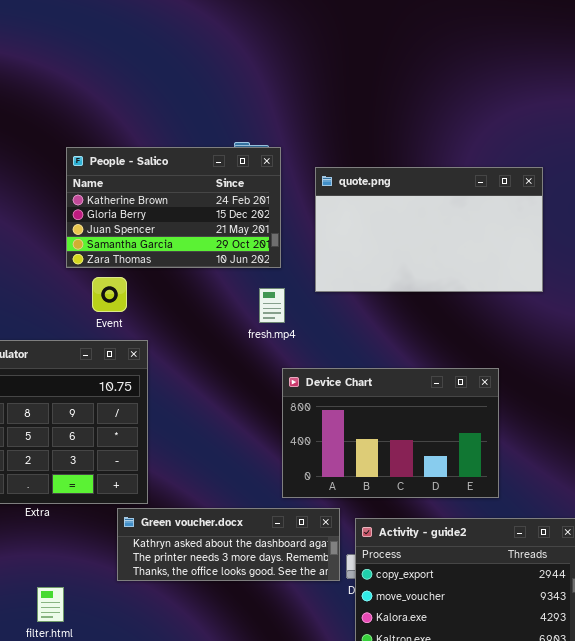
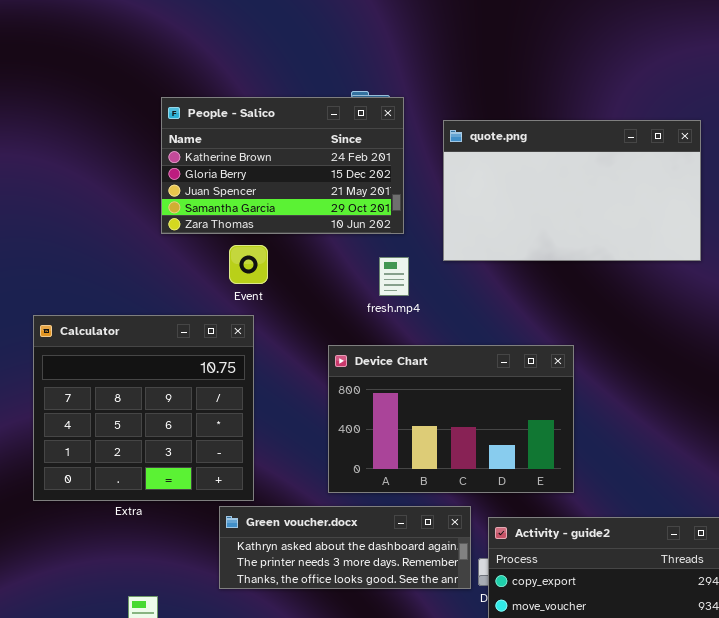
Event: [92,277,127,312] -> [229,245,268,284], moved
Device Chart: [282,368,499,498] -> [328,345,574,493], moved

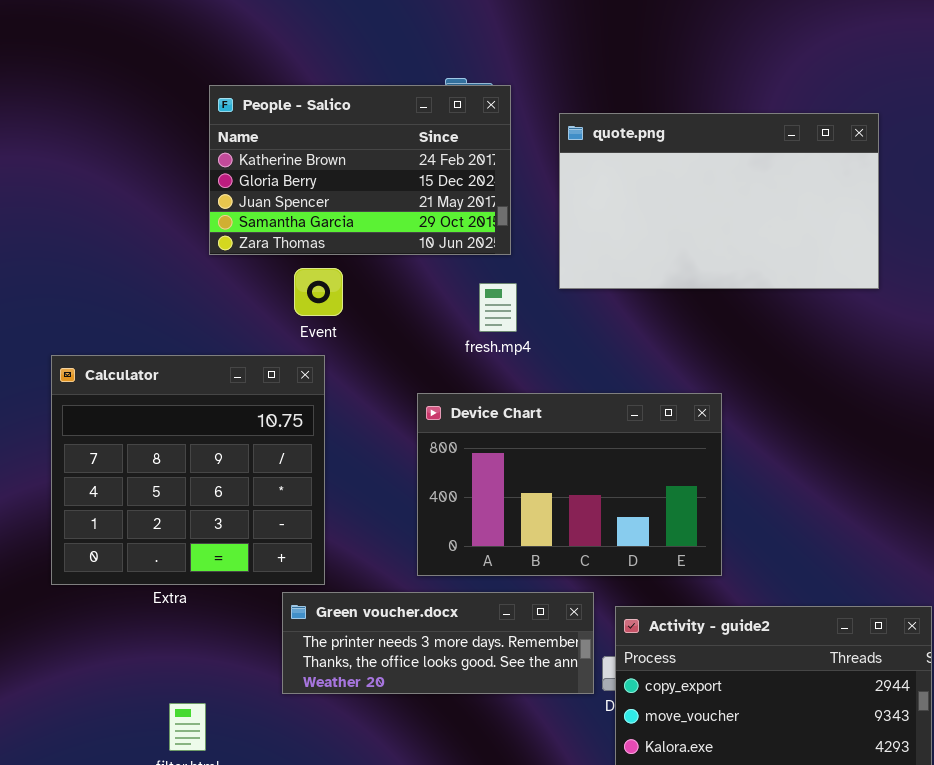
Green voucher.docx: [219,506,471,589] -> [282,592,594,694], scrolled down 1 row

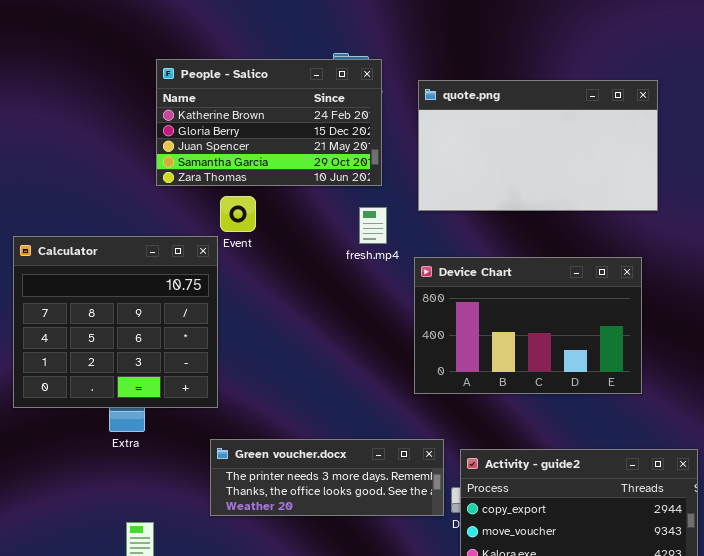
Calculator: [51,355,325,585] -> [13,236,218,408], moved
Device Chart: [417,393,722,576] -> [414,257,642,394], moved

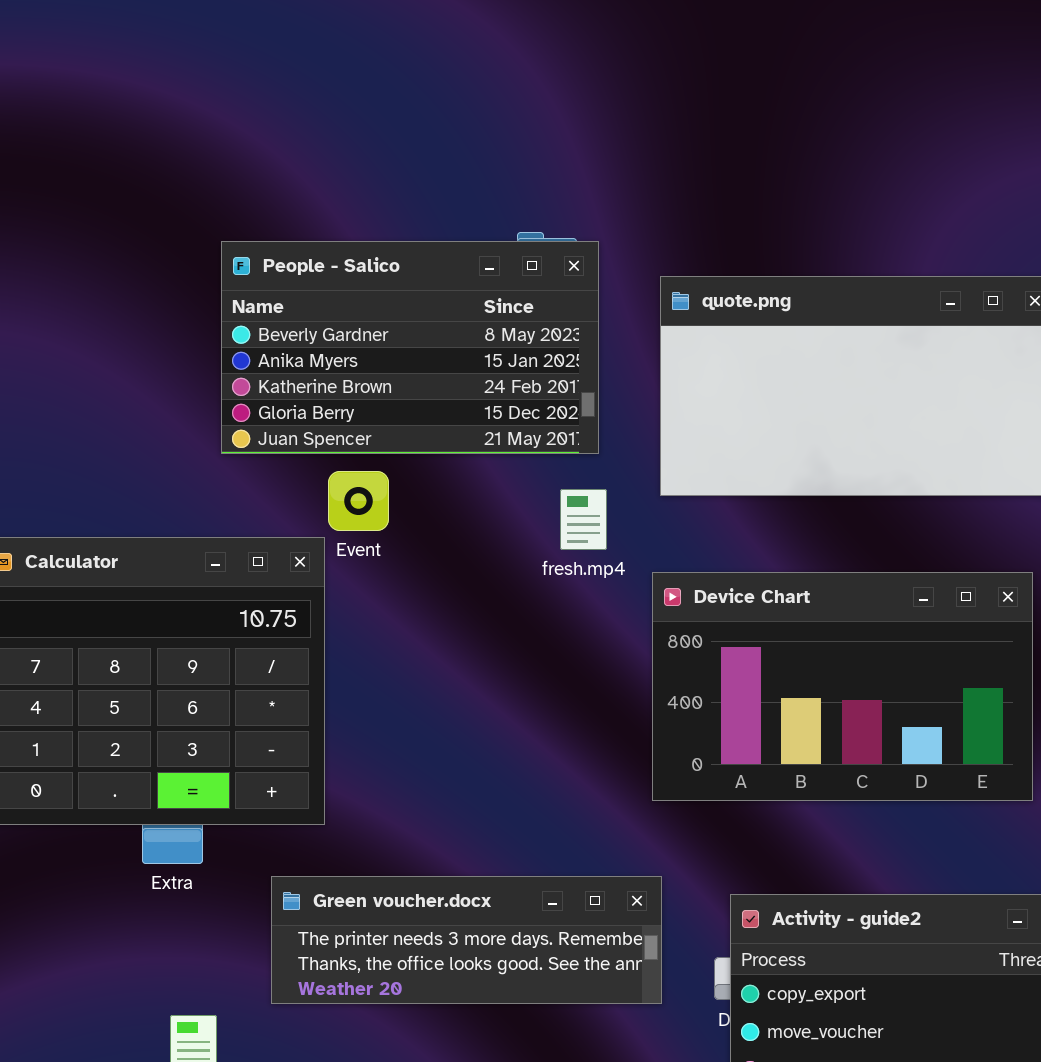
People - Salico: [156,59,382,186] -> [221,241,599,454], scrolled up 2 rows
Green voucher.docx: [210,439,444,516] -> [271,876,662,1004], moved

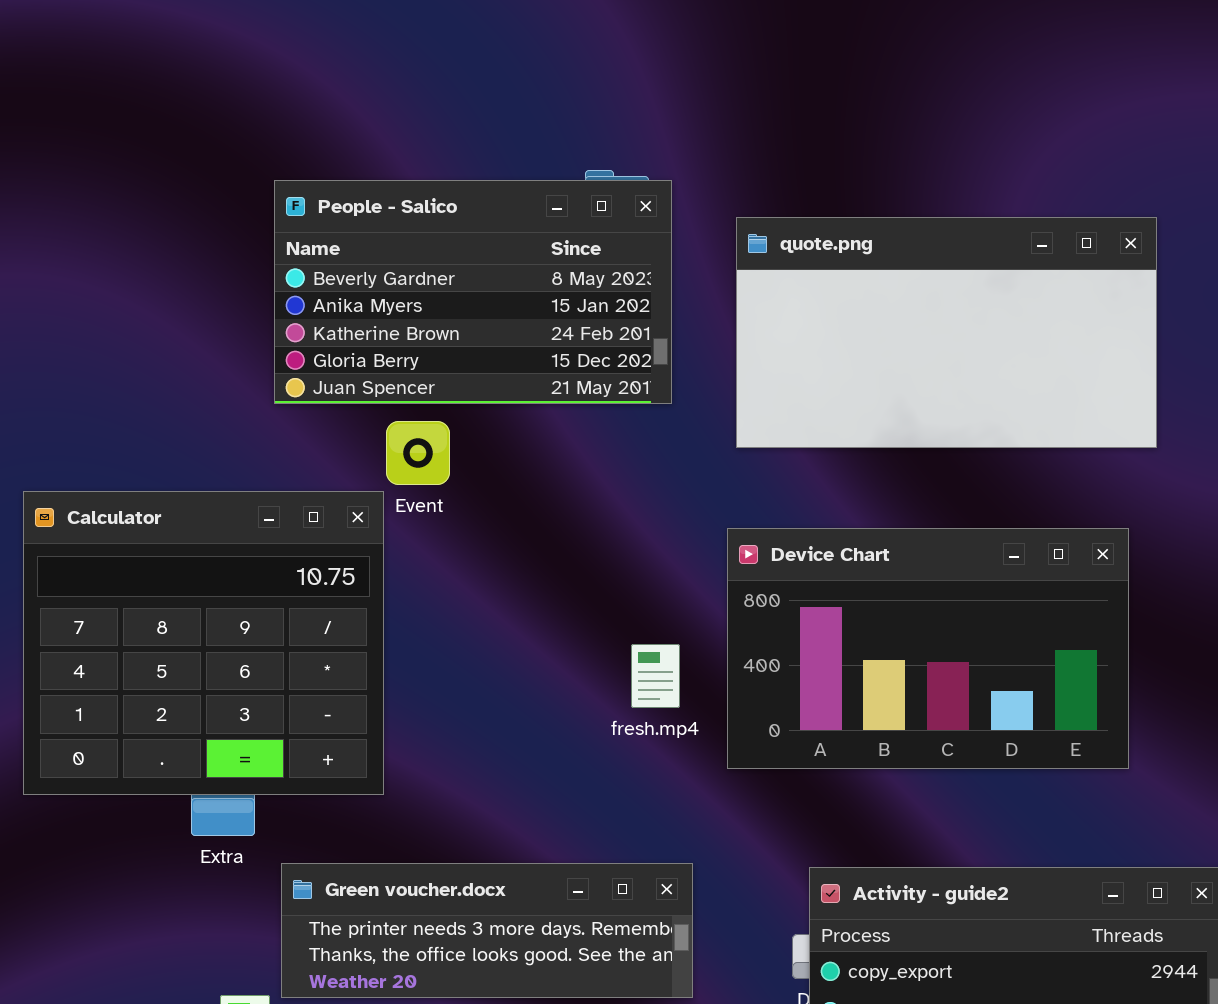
fresh.mp4: [560,489,607,550] -> [631,644,680,708], moved
Green voucher.docx: [271,876,662,1004] -> [281,863,693,998], moved

